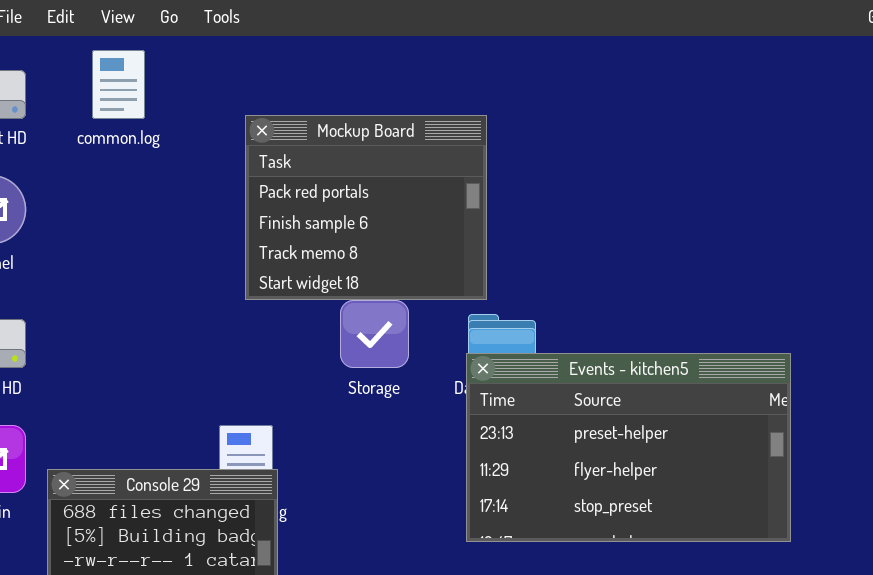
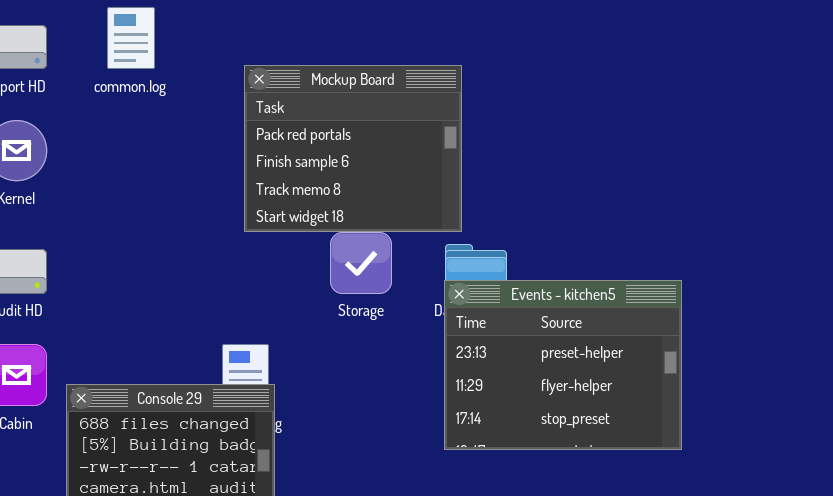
Events - kitchen5: [466,353,791,542] -> [444,280,682,450], resized

